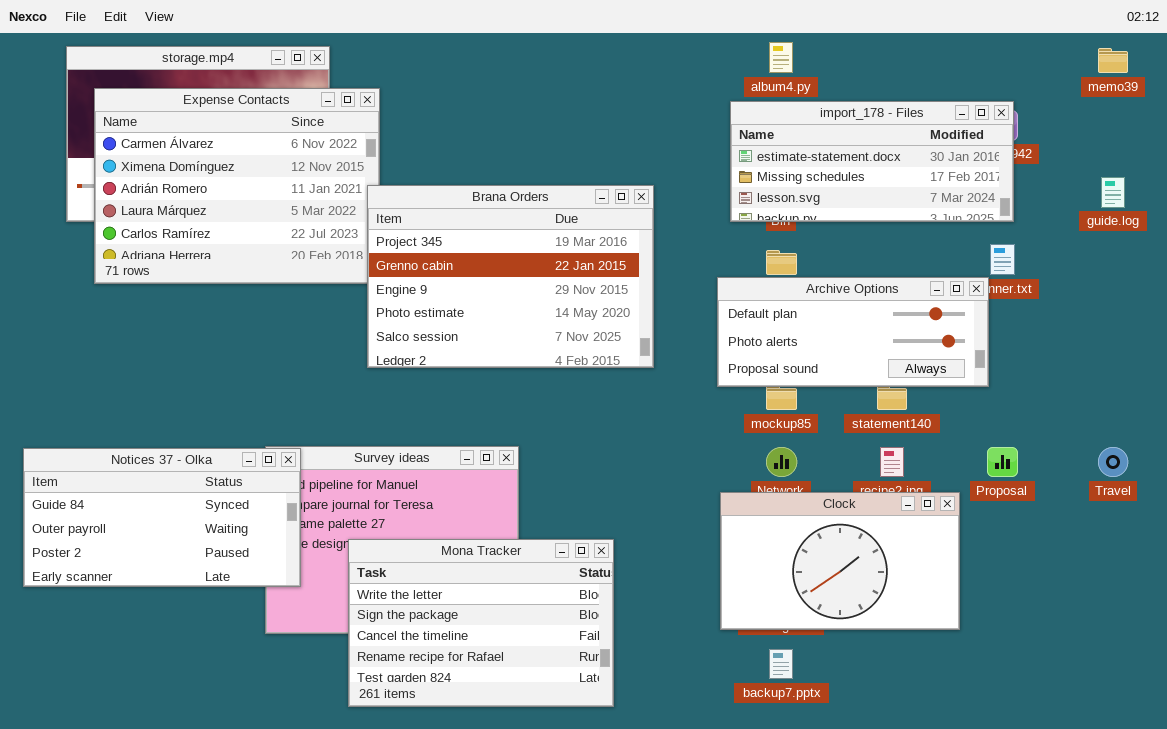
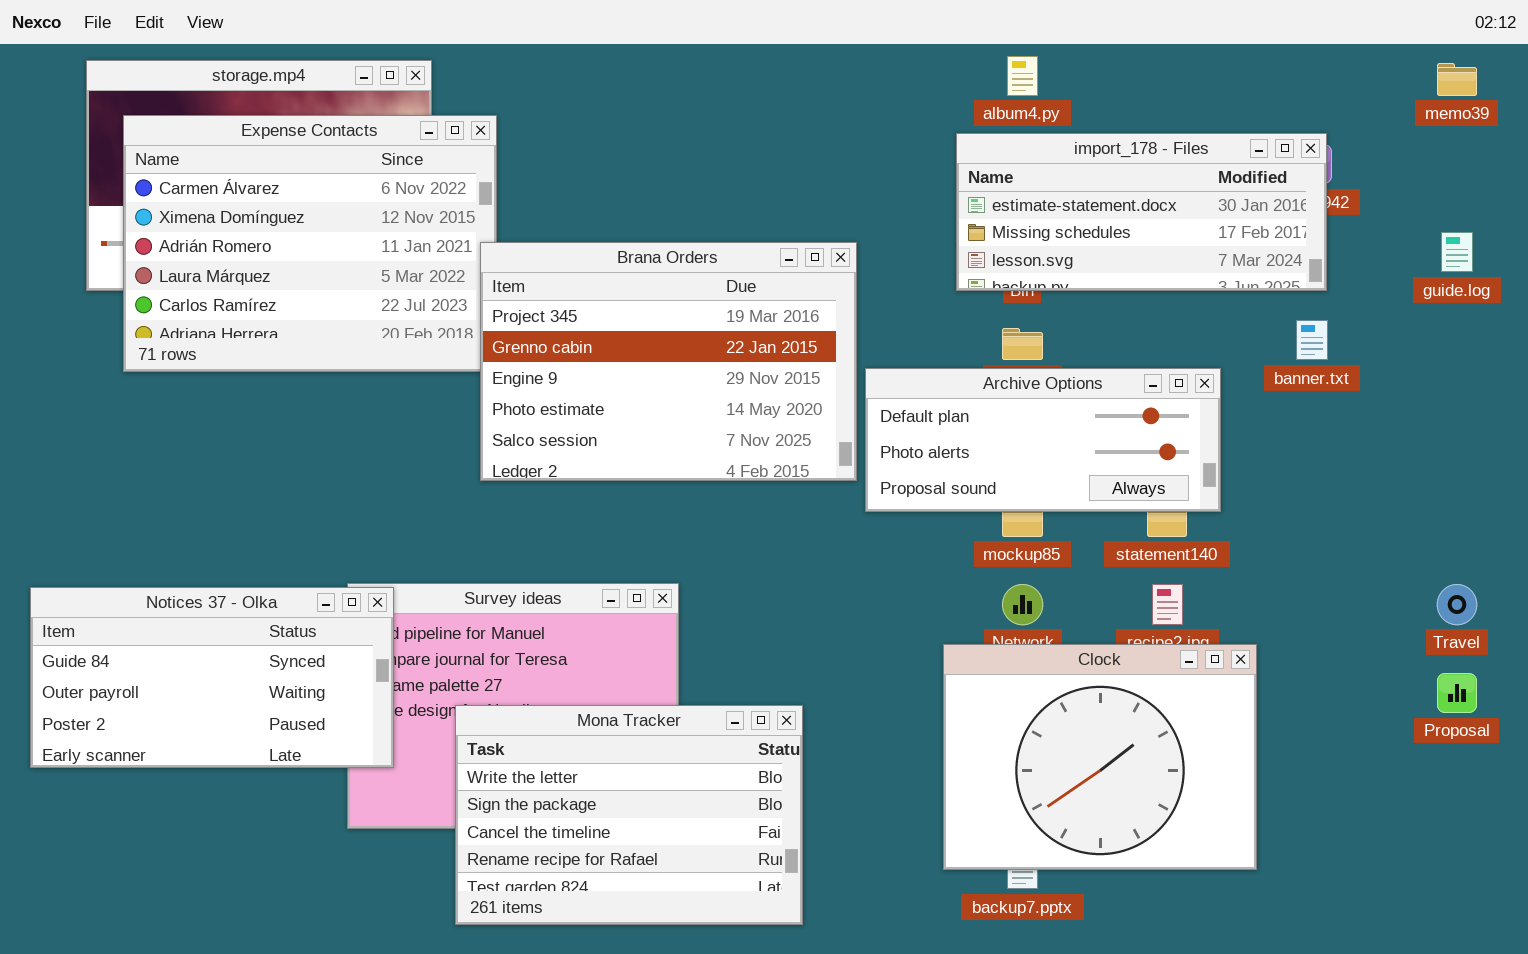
Archive Options: [717,277,989,387] -> [865,368,1221,512], moved
Proposal: [987,447,1018,477] -> [1437,673,1477,713], moved
Clock: [720,492,960,630] -> [943,644,1257,870], resized

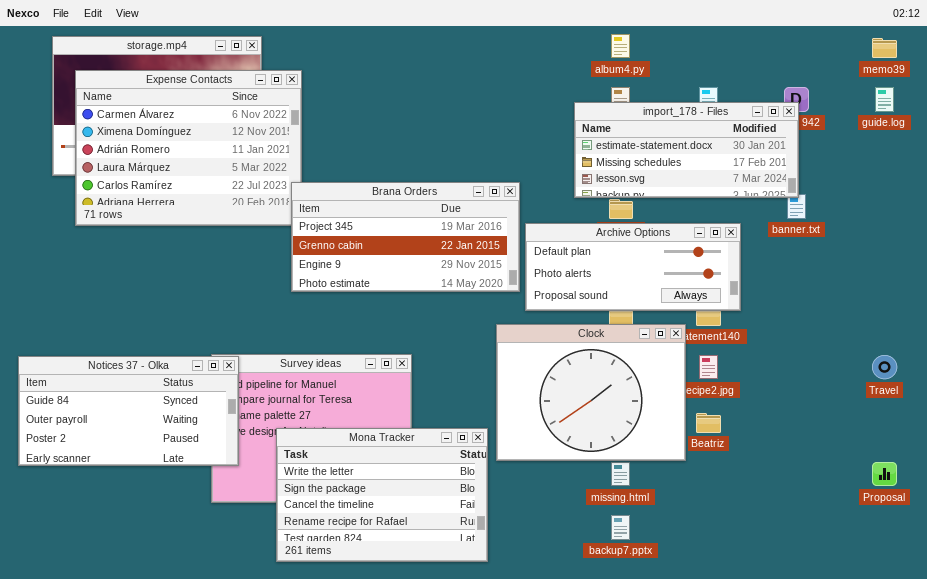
import_178 - Files: [956,133,1327,291] -> [574,102,799,198], moved
guide.log: [1441,232,1473,272] -> [875,87,894,112], moved
Brana Orders: [480,242,857,481] -> [291,182,520,292], resized
Clock: [943,644,1257,870] -> [496,324,686,461], moved
Proposal: [1437,673,1477,713] -> [872,462,897,486], moved

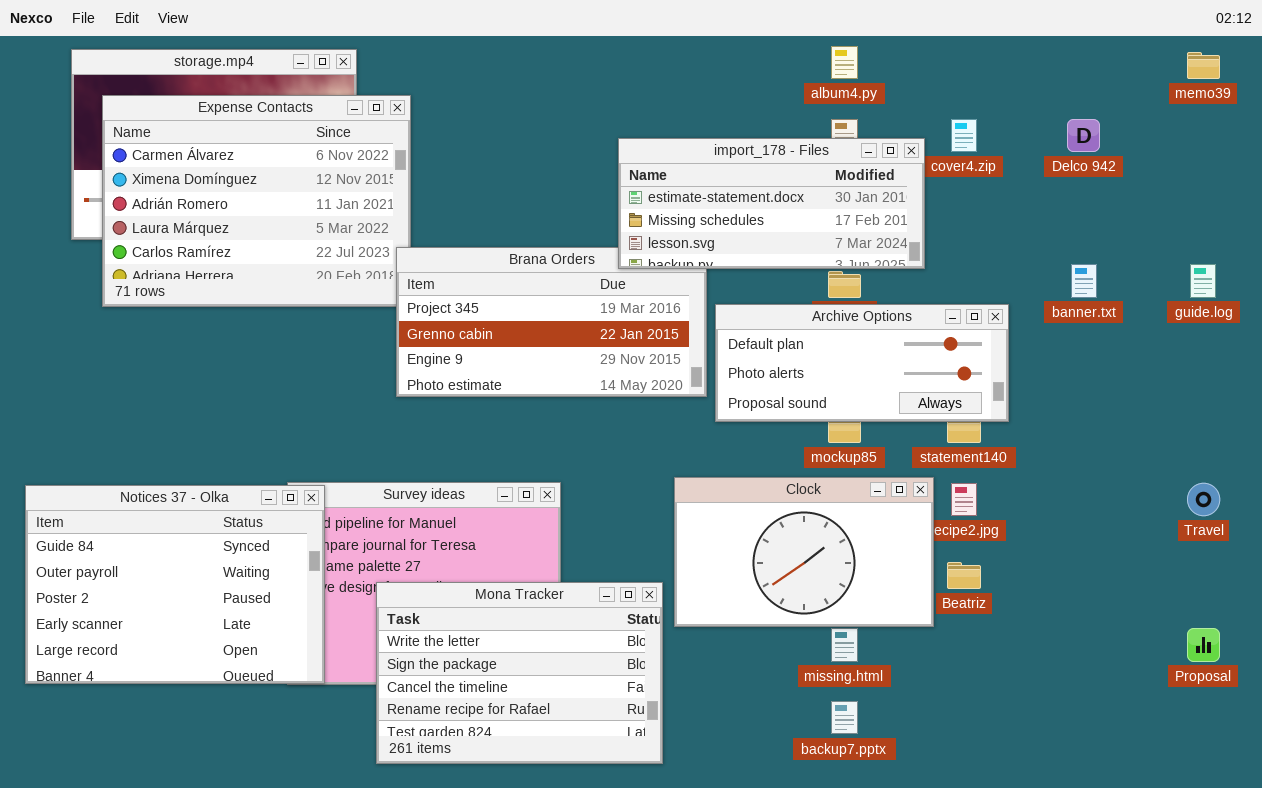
guide.log: [875,87,894,112] -> [1190,264,1216,298], moved
import_178 - Files: [574,102,799,198] -> [618,138,925,269], moved
Clock: [496,324,686,461] -> [674,477,934,627], resized
Notices 37 - Olka: [18,356,239,466] -> [25,485,325,684], resized

